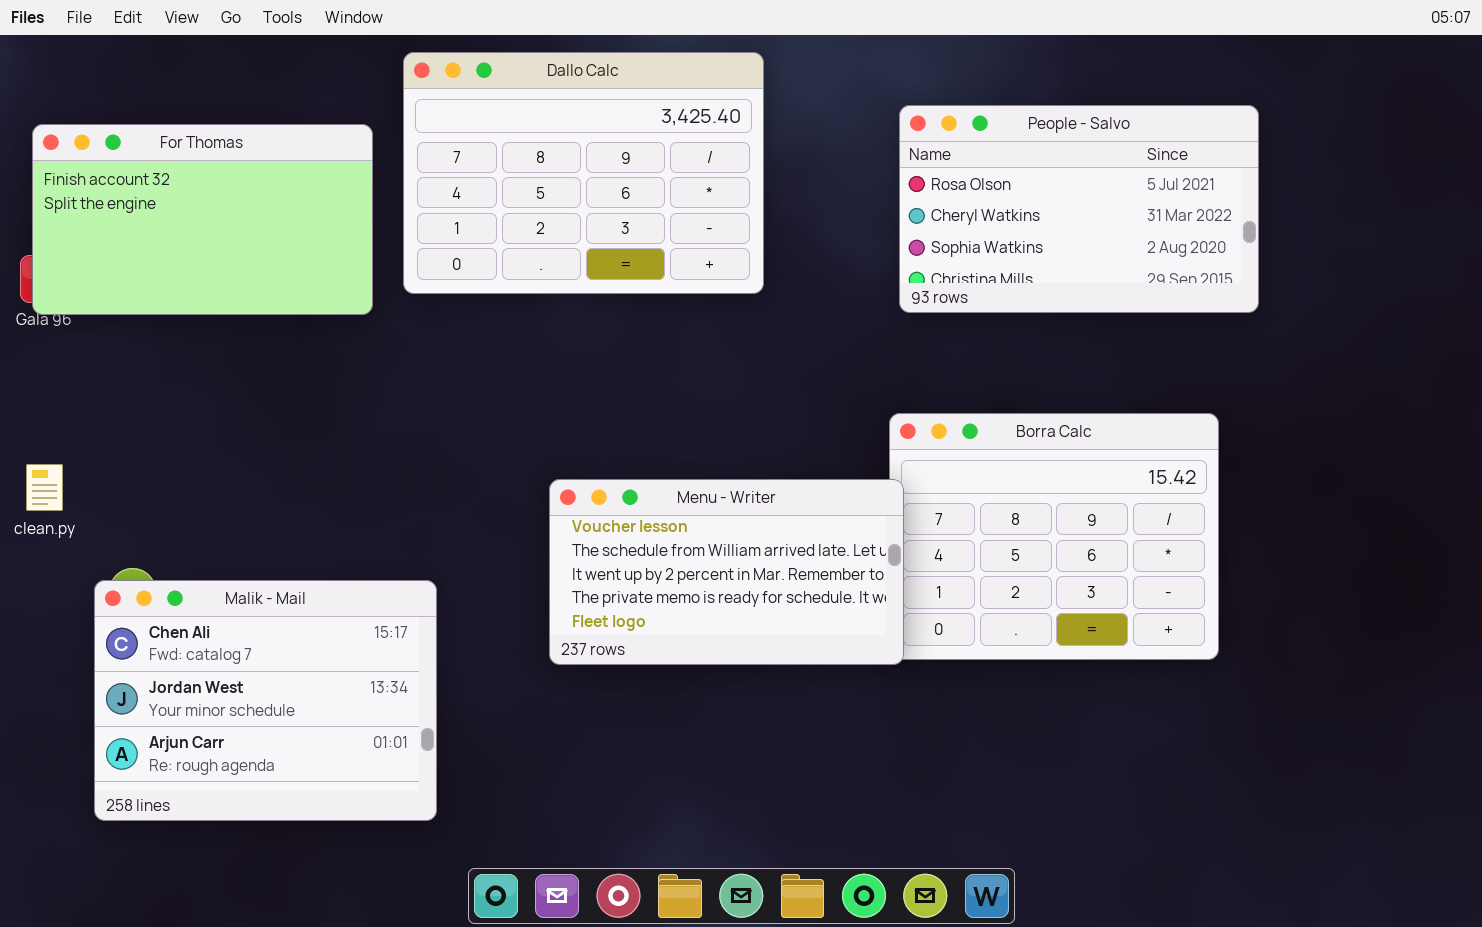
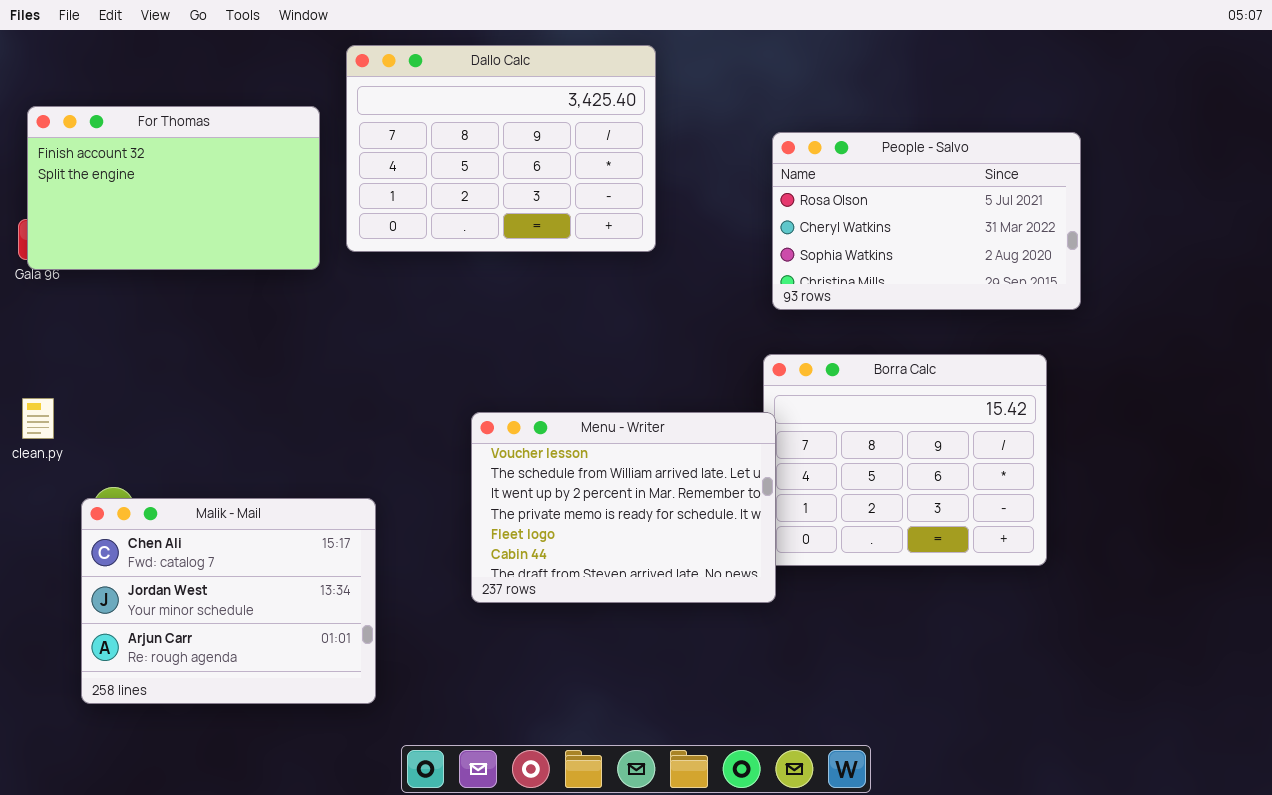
People - Salvo: [899,105,1259,313] -> [772,132,1081,310], moved
Menu - Writer: [549,479,904,665] -> [471,412,776,603], resized

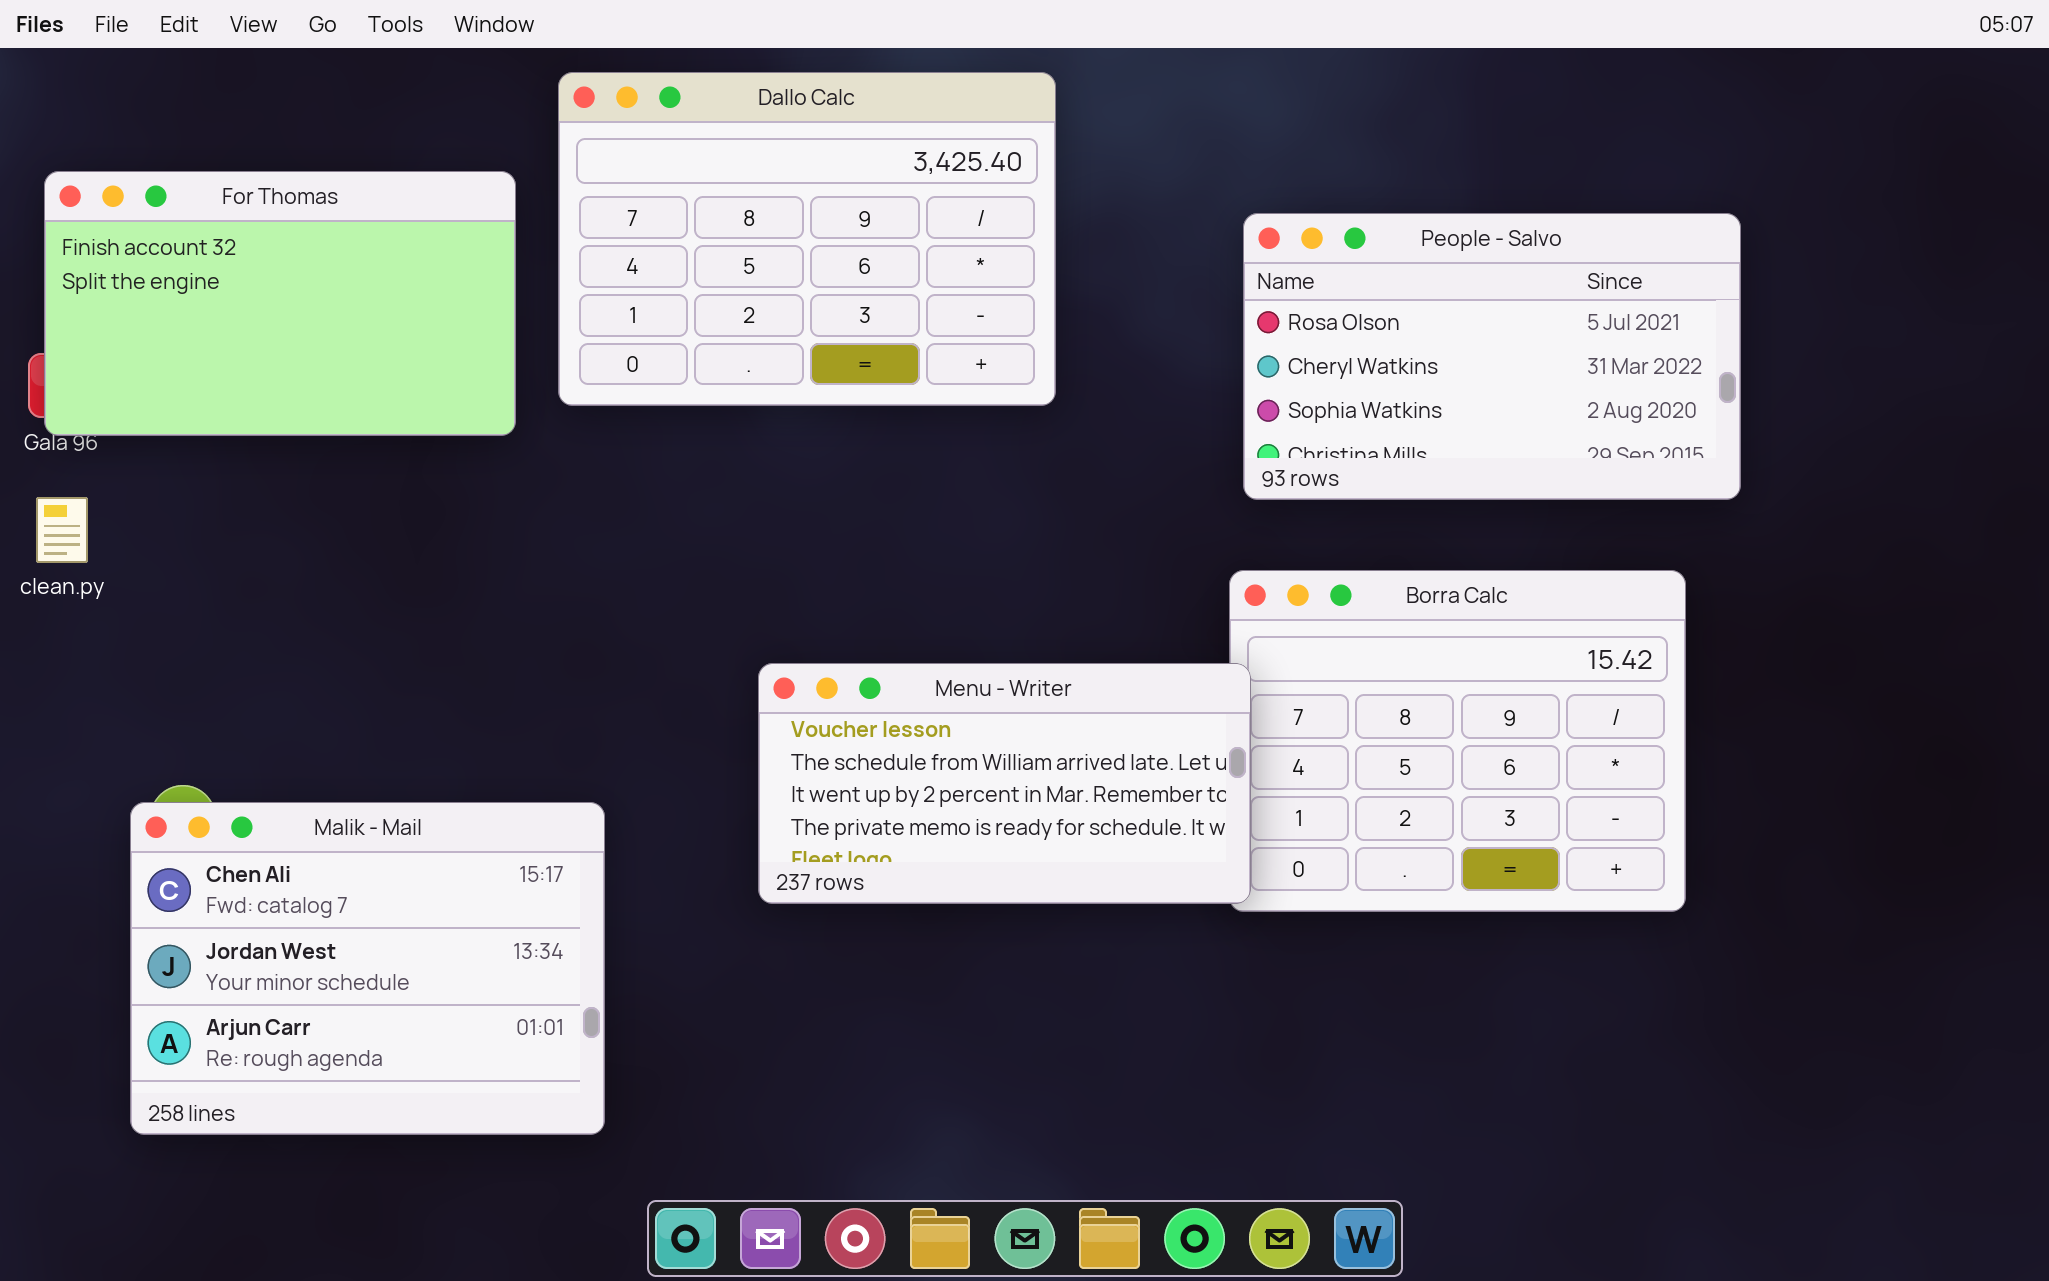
clean.py: [22,398,54,439] -> [36,497,88,563], moved
Menu - Writer: [471,412,776,603] -> [758,663,1251,904], resized

